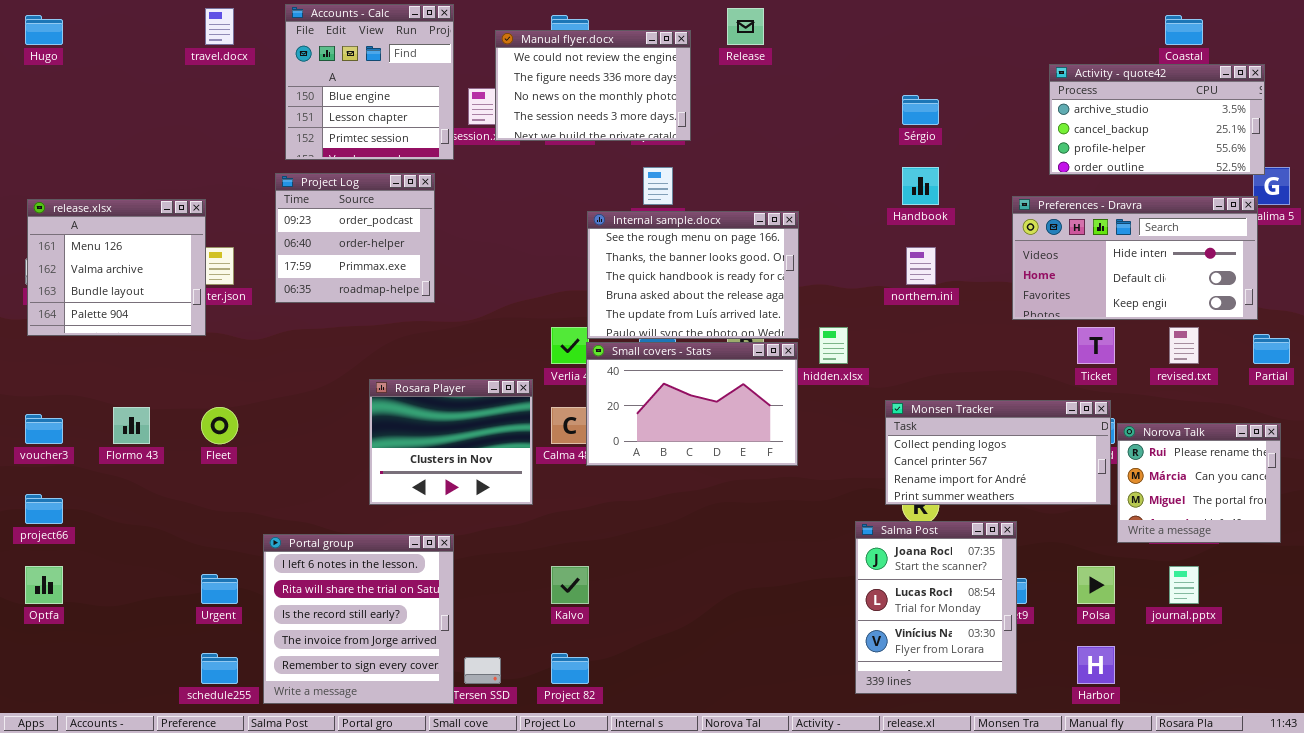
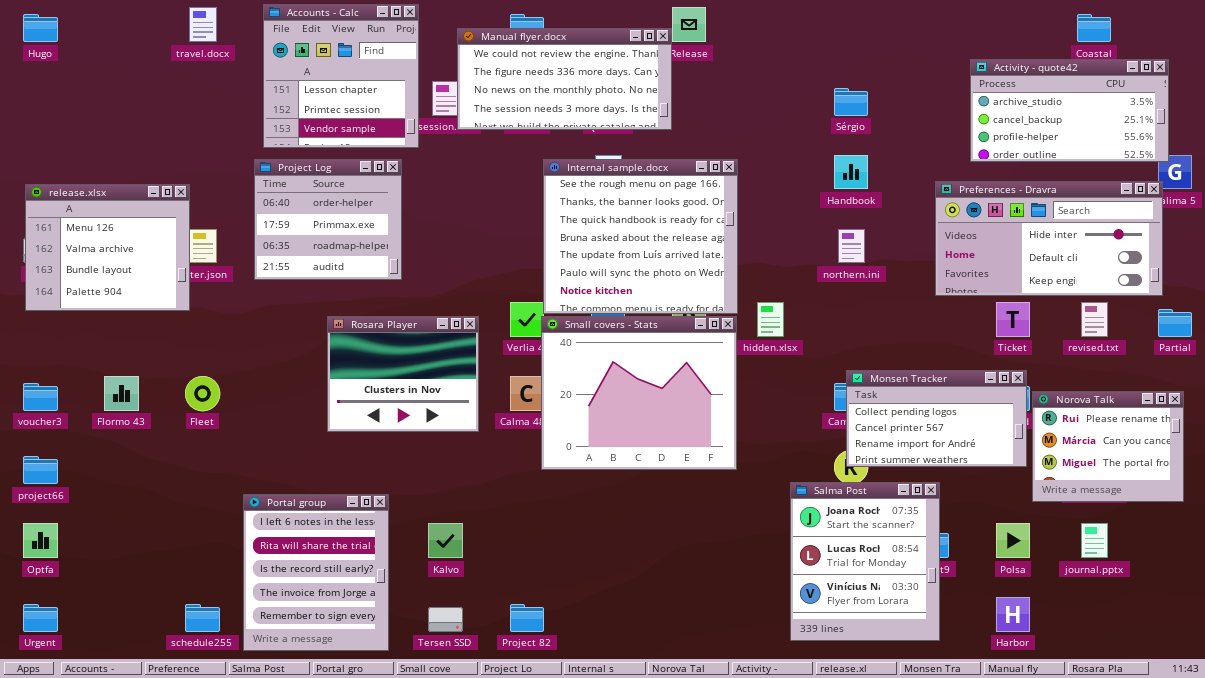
Accounts - Calc: [285,4,454,160] -> [263,4,419,148], scrolled down 1 row
Manual flyer.docx: [495,30,691,141] -> [457,28,672,130], resized
Project Log: [275,173,435,303] -> [254,159,402,280], scrolled down 1 row
Internal sample.docx: [587,211,799,339] -> [543,159,738,314], resized
Small covers - Stats: [586,342,798,466] -> [541,316,737,470], resized
Rosara Player: [369,379,533,505] -> [327,316,479,432], moved
Monsen Tracker: [885,400,1111,505] -> [846,370,1027,467], resized
Portal group: [263,534,454,704] -> [243,494,389,651], resized
Kalvo: [551,566,589,604] -> [428,523,463,558], moved
Urgent: [201,574,238,604] -> [23,604,58,632], moved

